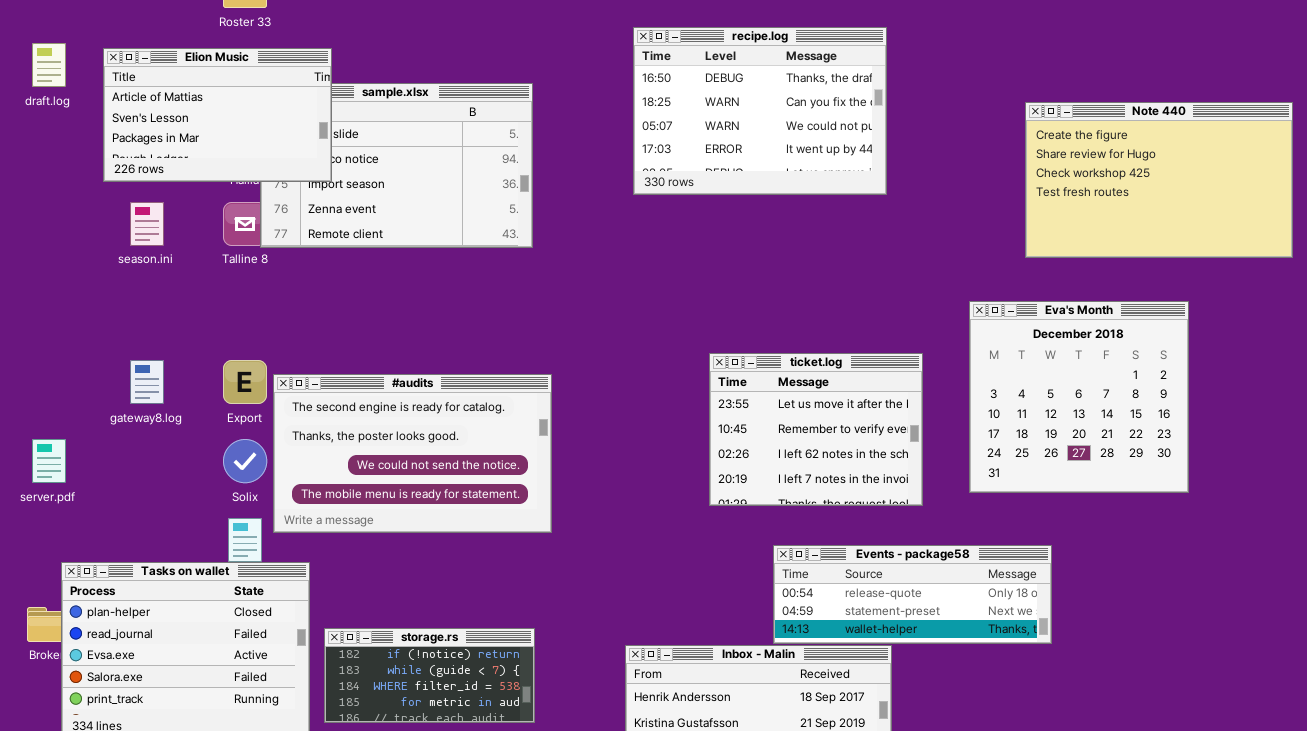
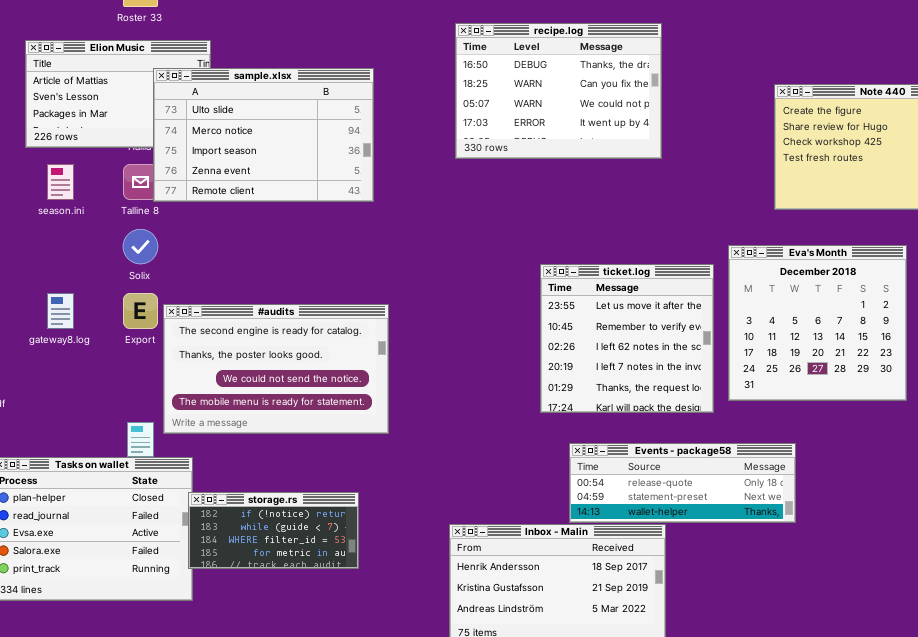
sample.xlsx: [260,83,533,248] -> [153,68,374,202], raised
ticket.log: [709,353,923,506] -> [540,264,714,413], moved, resized
Solix: [223,439,267,483] -> [123,229,158,264], moved
storage.rs: [324,628,535,723] -> [188,492,359,569], moved

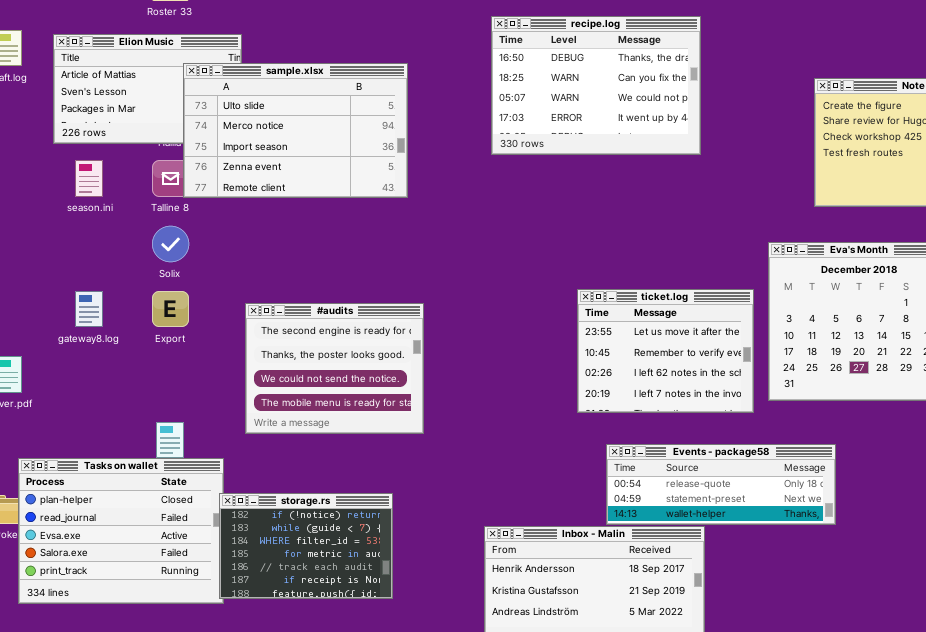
ticket.log: [540,264,714,413] -> [577,289,754,413], resized
#audits: [163,304,389,434] -> [245,303,424,434], resized
storage.rs: [188,492,359,569] -> [219,493,393,599], resized

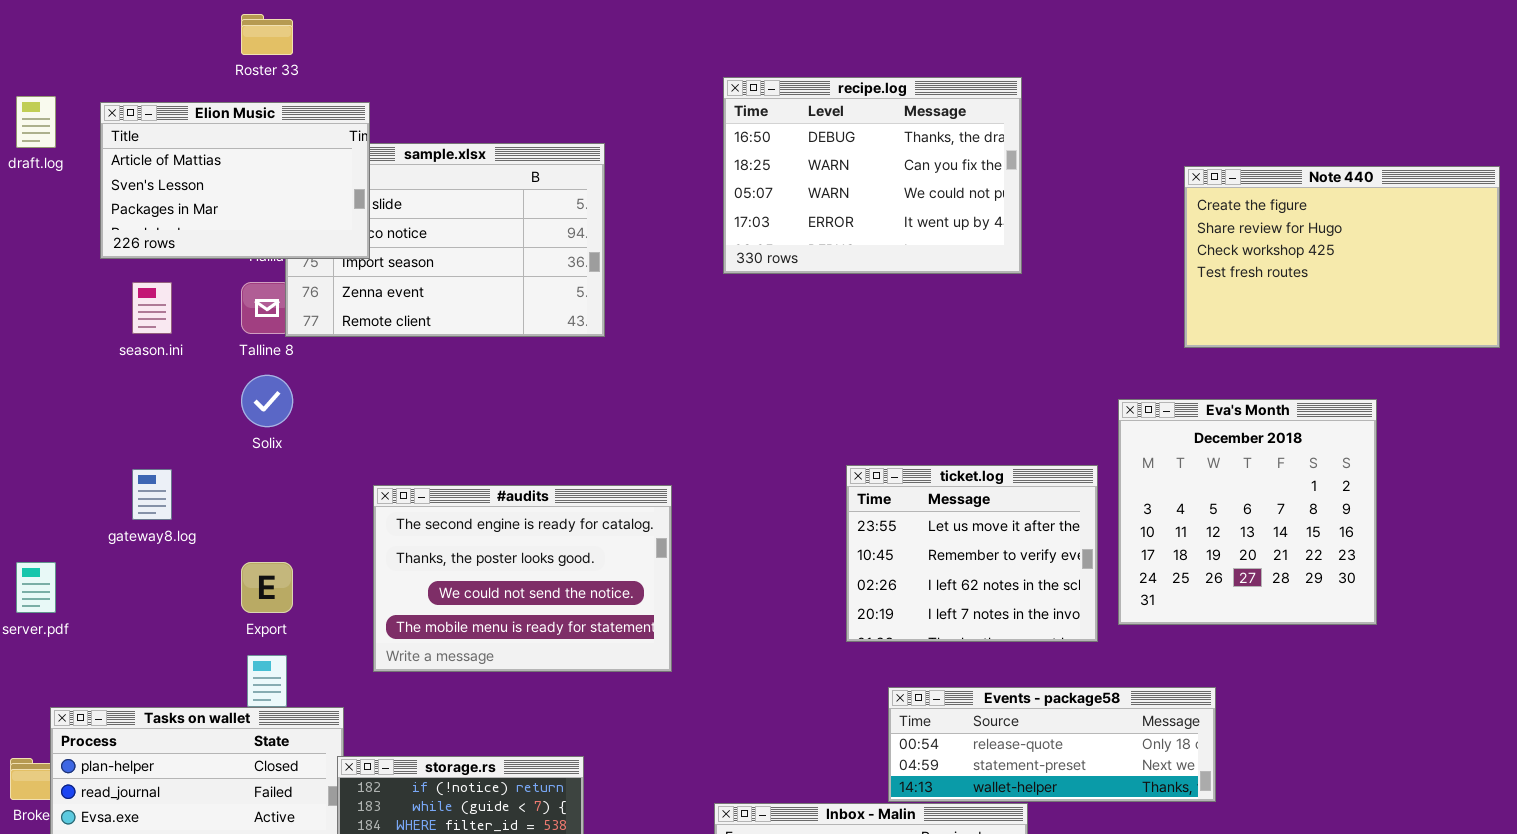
Elion Music: [53,34,242,144] -> [100,102,370,259], raised
Export: [152,291,189,327] -> [241,562,293,613], moved
#audits: [245,303,424,434] -> [373,485,672,672], resized

